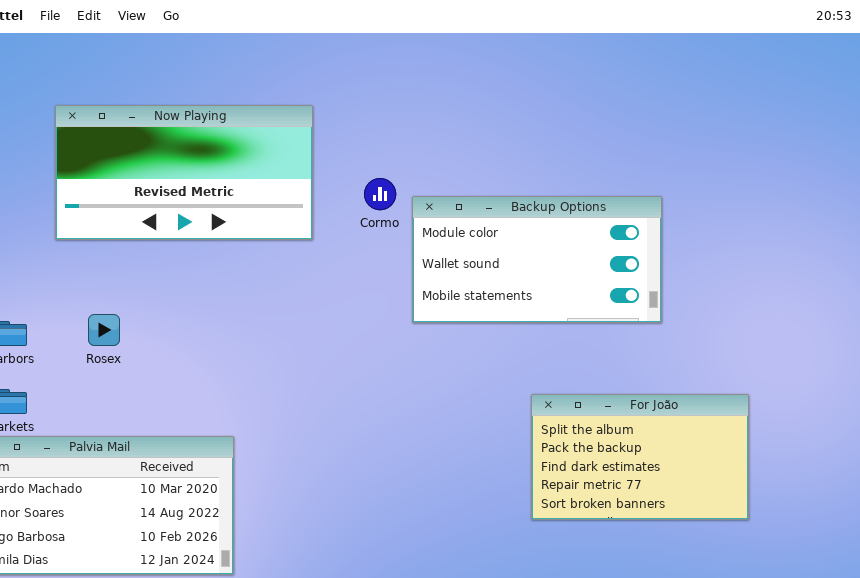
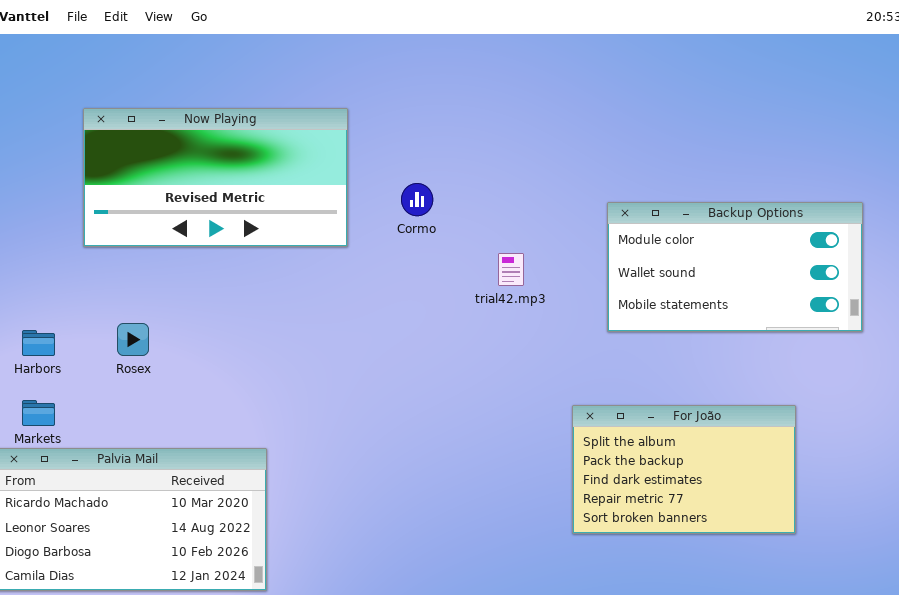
Backup Options: [412,196,662,323] -> [607,202,863,332], moved

